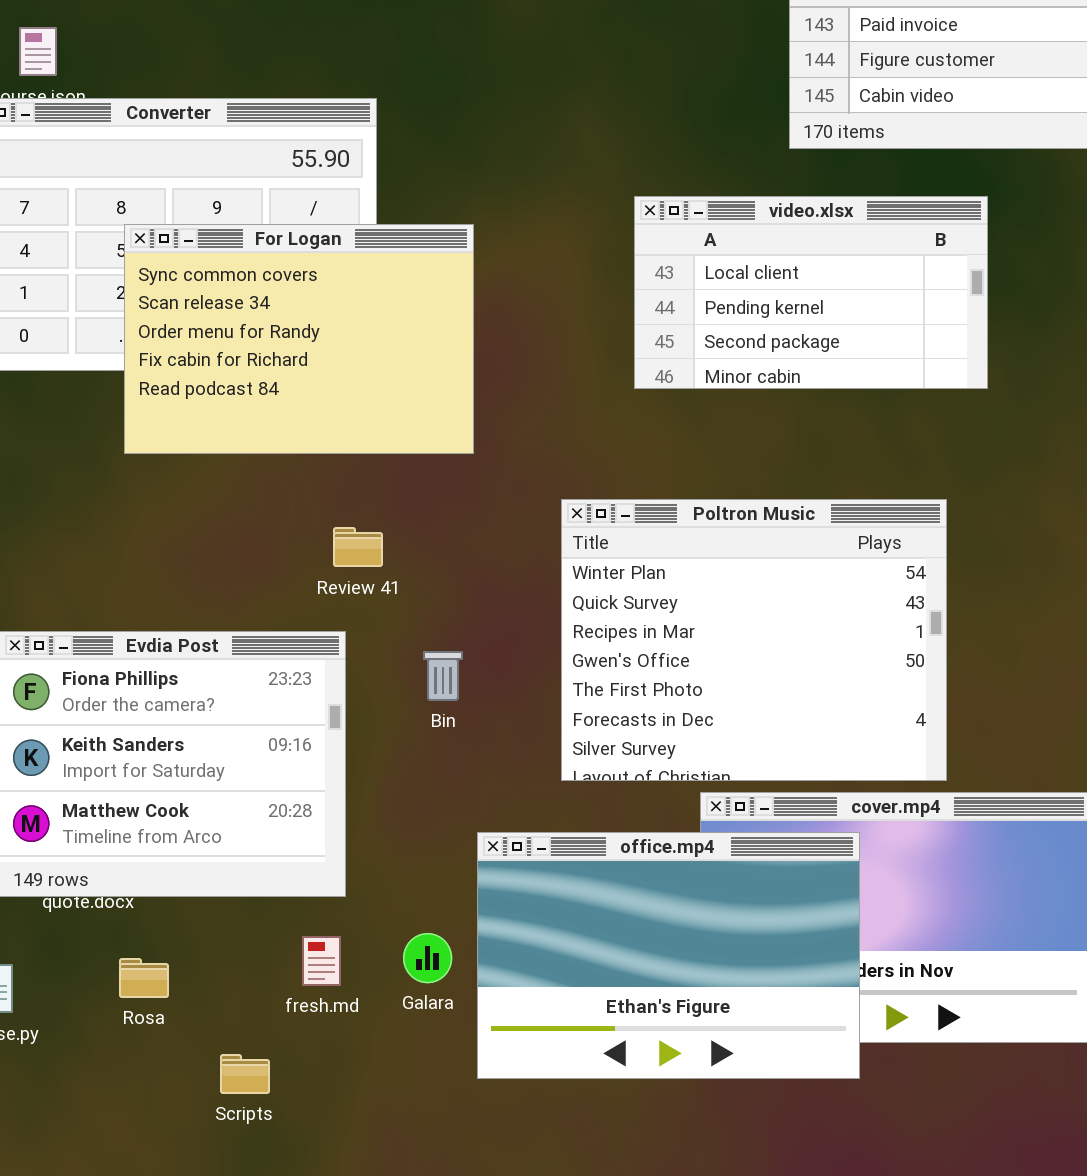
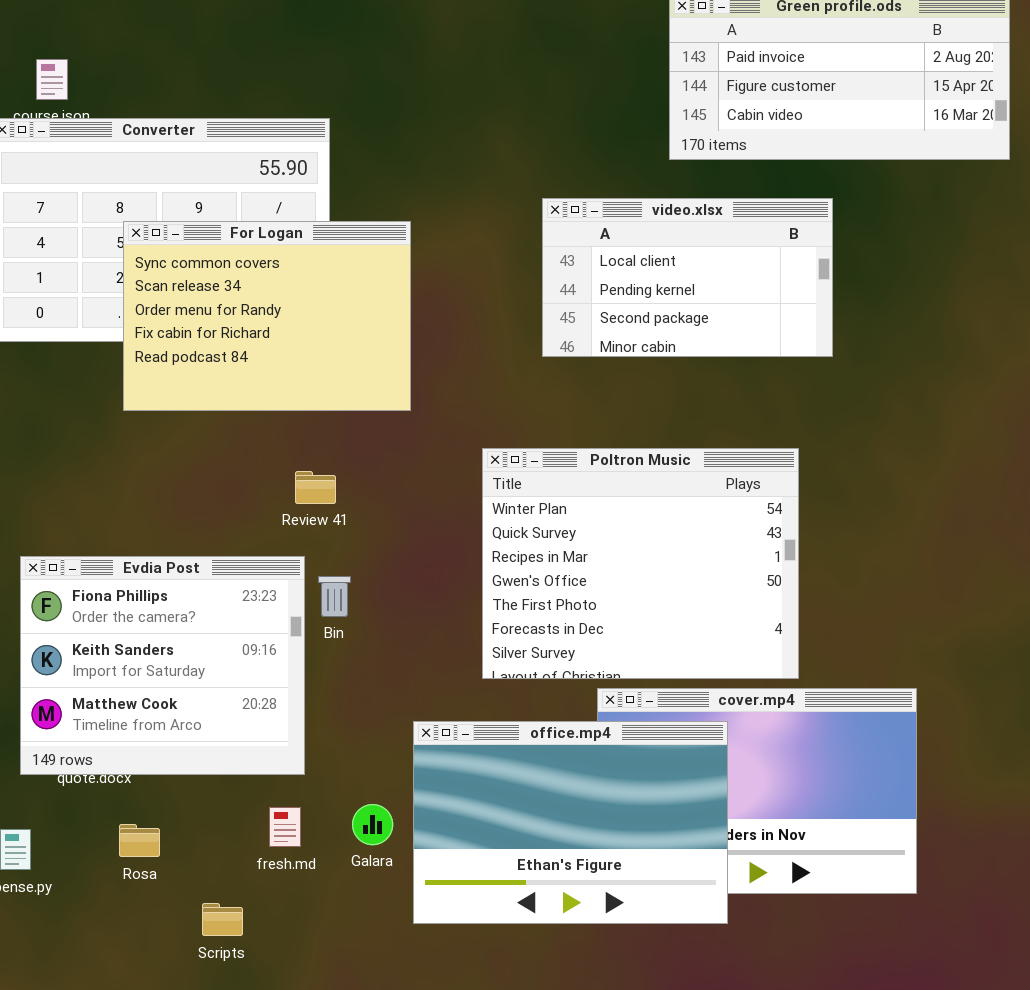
Bin: [423,651,463,701] -> [318,576,351,617], moved

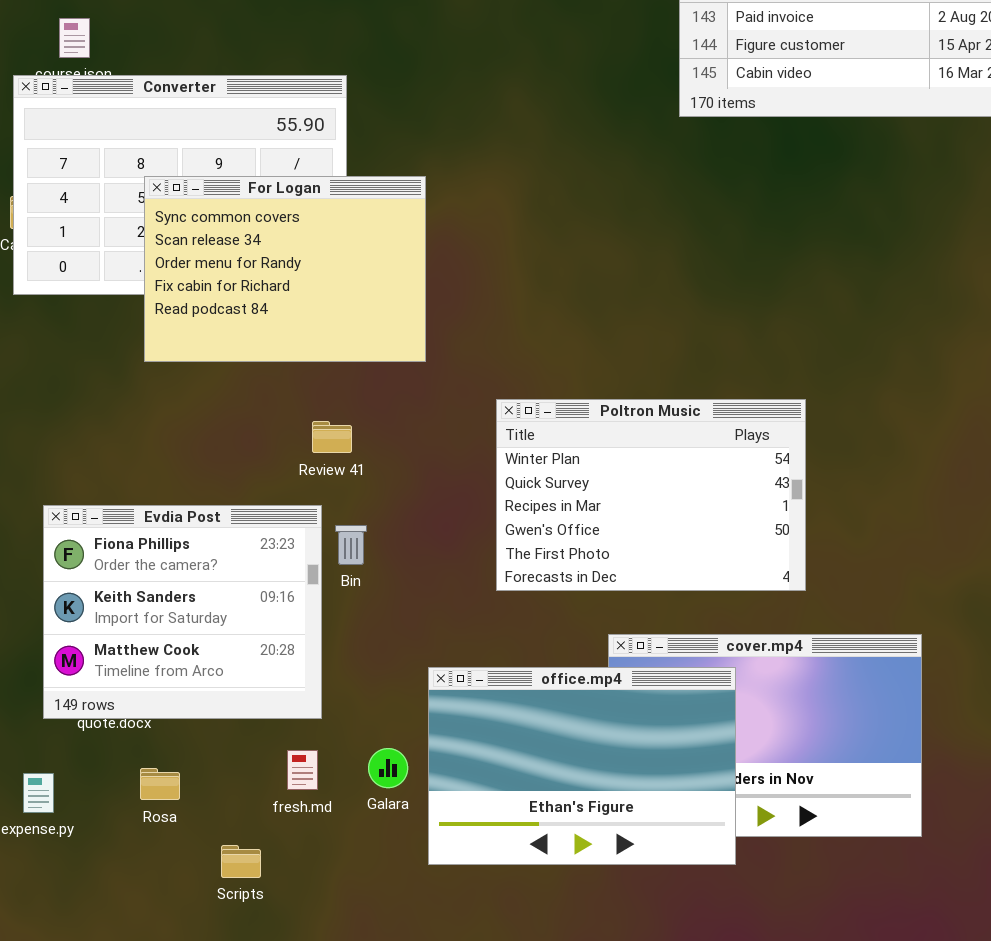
video.xlsx: [542,198,833,357] -> none, closed
Poltron Music: [482,448,799,679] -> [496,399,806,591], resized

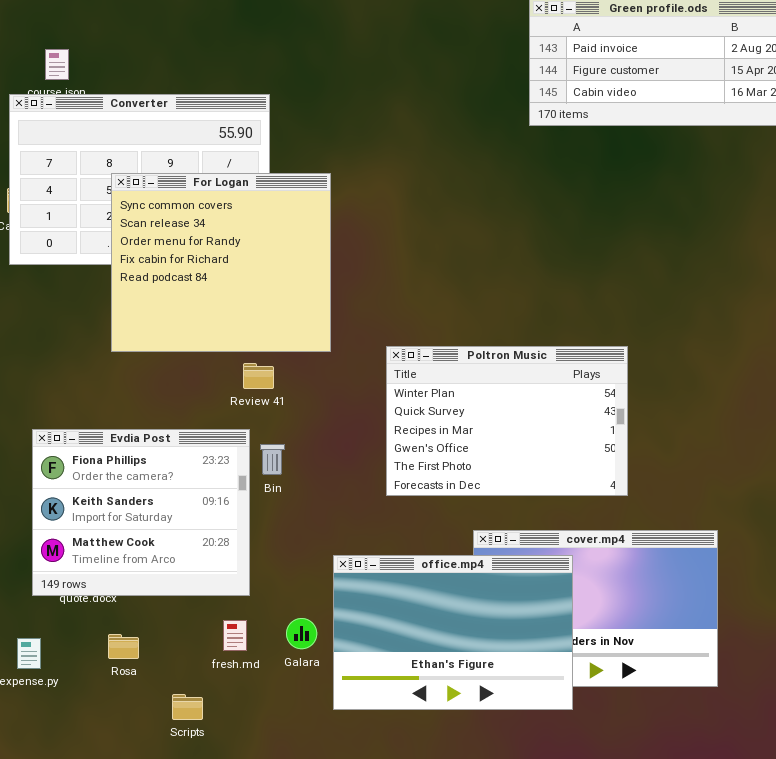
For Logan: [144,176,426,362] -> [111,173,331,352], resized

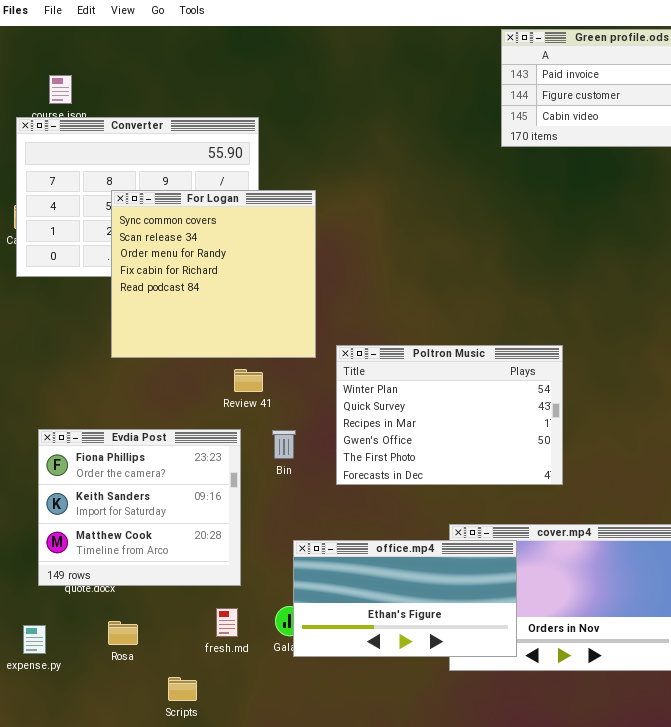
Poltron Music: [386,346,628,496] -> [336,345,563,485], moved
Bin: [260,444,285,475] -> [272,430,296,459], moved
office.mp4: [333,555,573,710] -> [293,540,517,657], moved, resized

